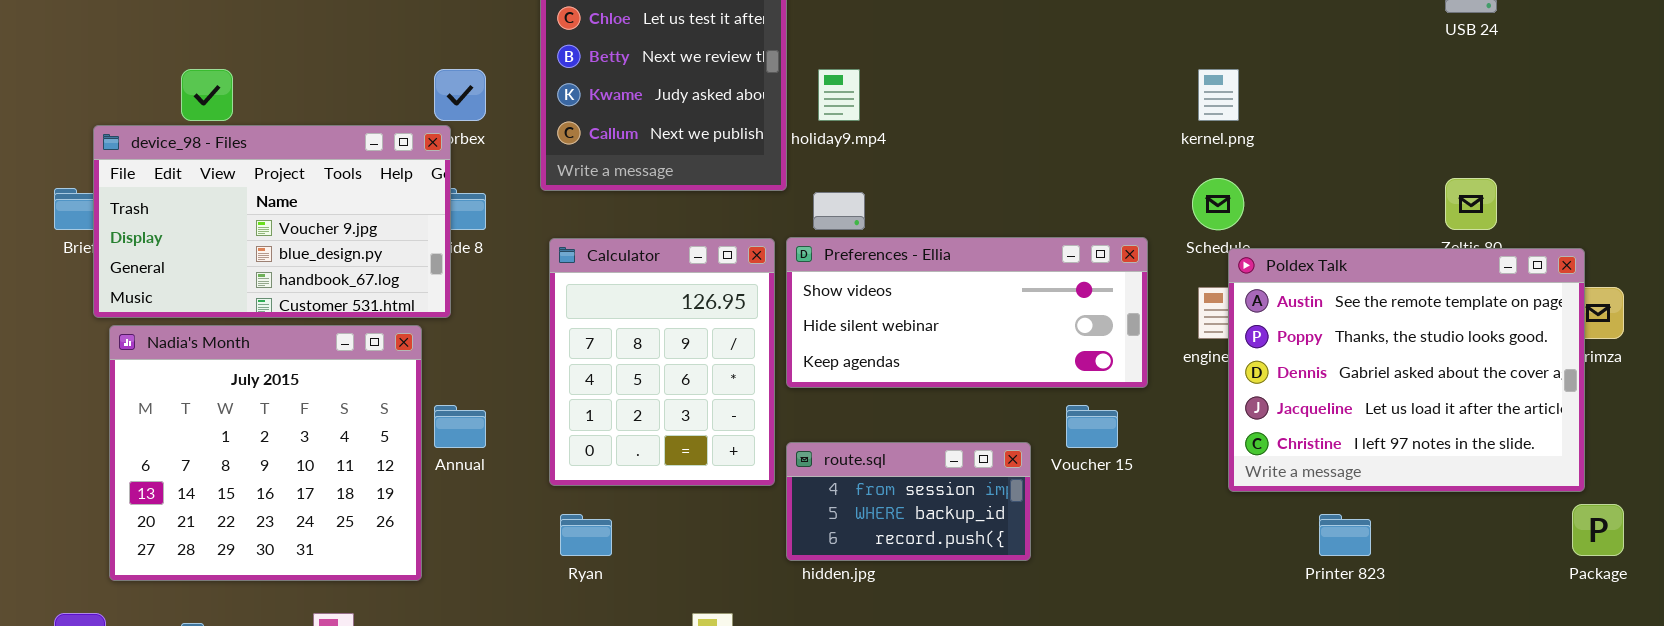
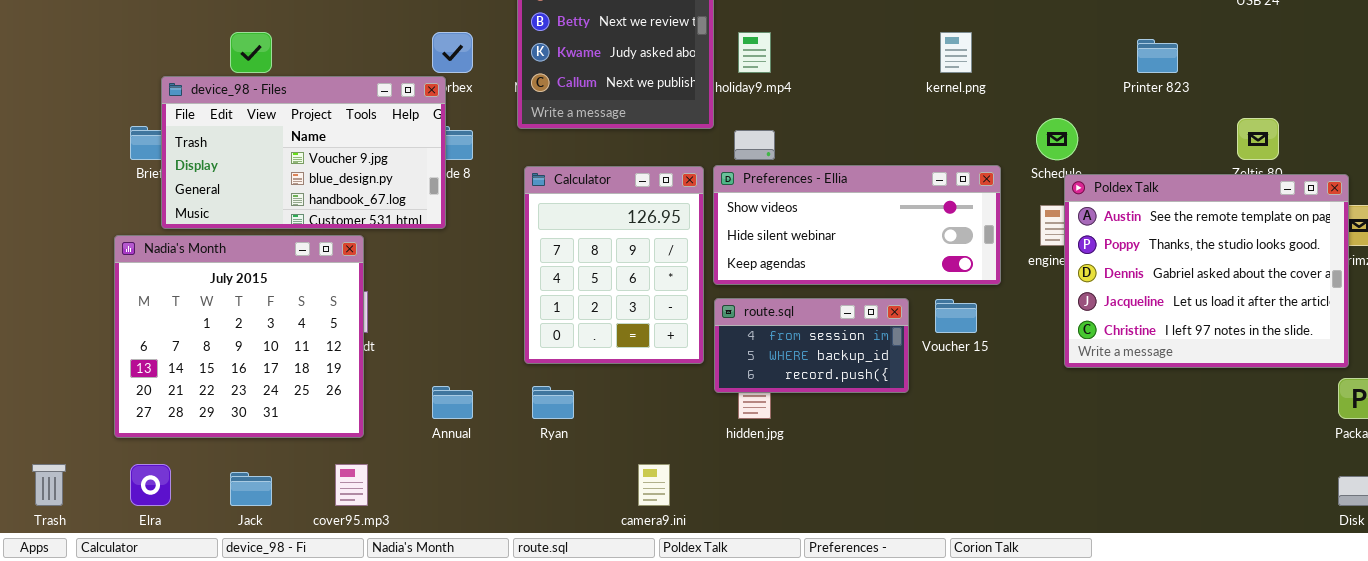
kernel.png: [1198,69,1239,121] -> [940,32,972,73], moved
Nadia's Month: [109,325,422,581] -> [114,235,364,438], moved
Annual: [434,405,486,448] -> [432,386,473,419], moved
route.sql: [786,442,1031,561] -> [714,298,909,393], moved
Printer 823: [1319,514,1371,556] -> [1137,39,1178,73], moved

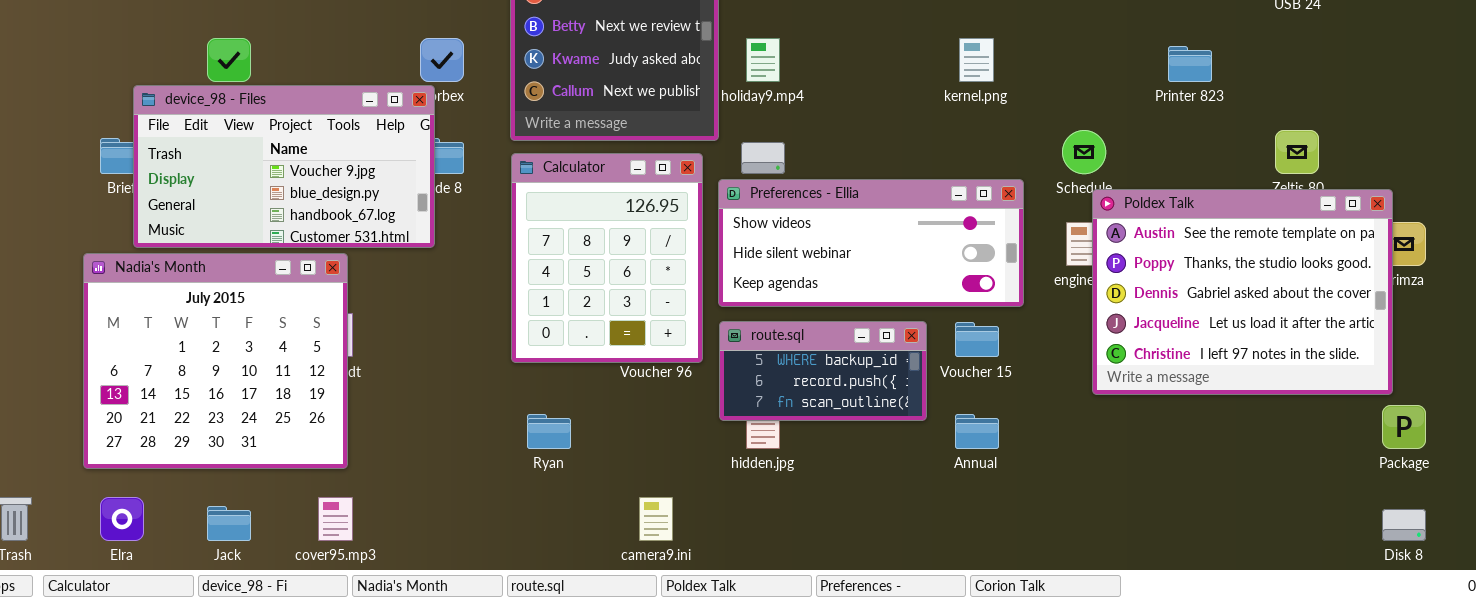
Calculator: [524,166,704,364] -> [511,153,703,363], moved
route.sql: [714,298,909,393] -> [719,321,927,421], scrolled down 1 row
Annual: [432,386,473,419] -> [955,414,999,449], moved

